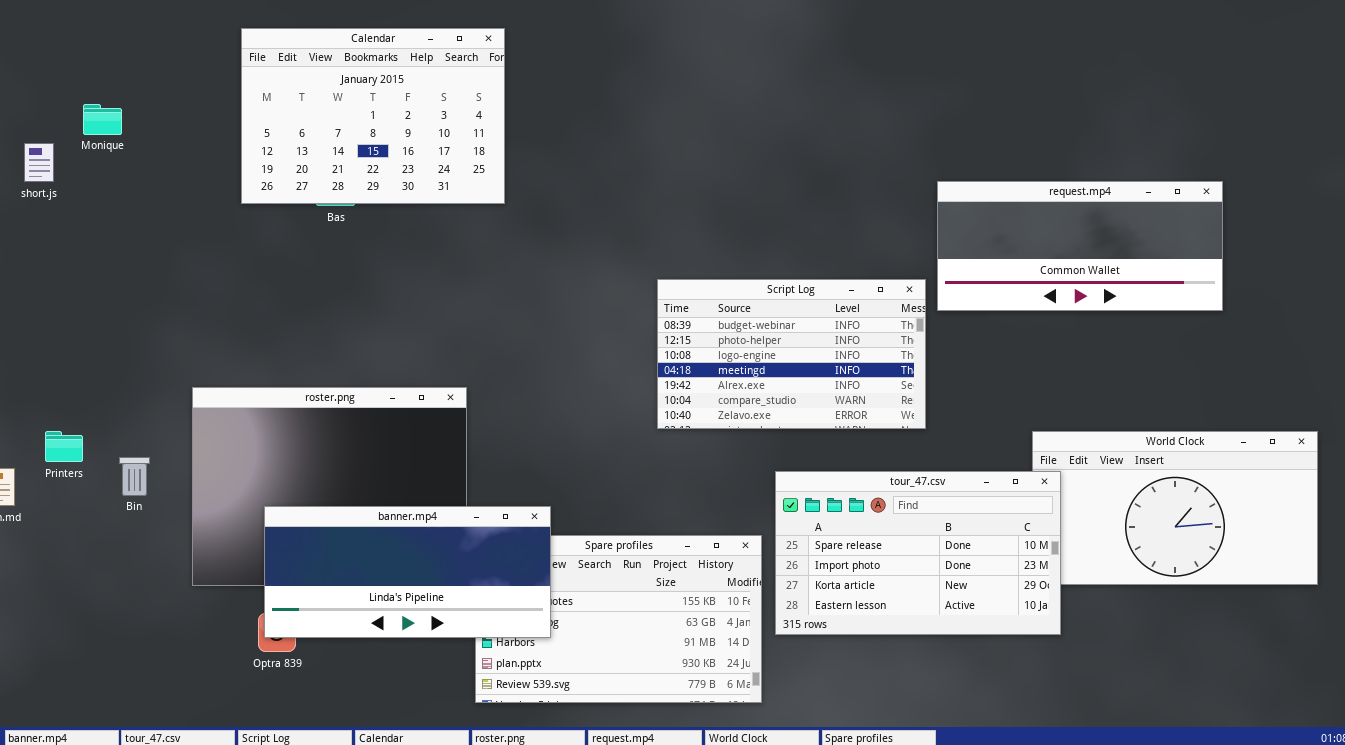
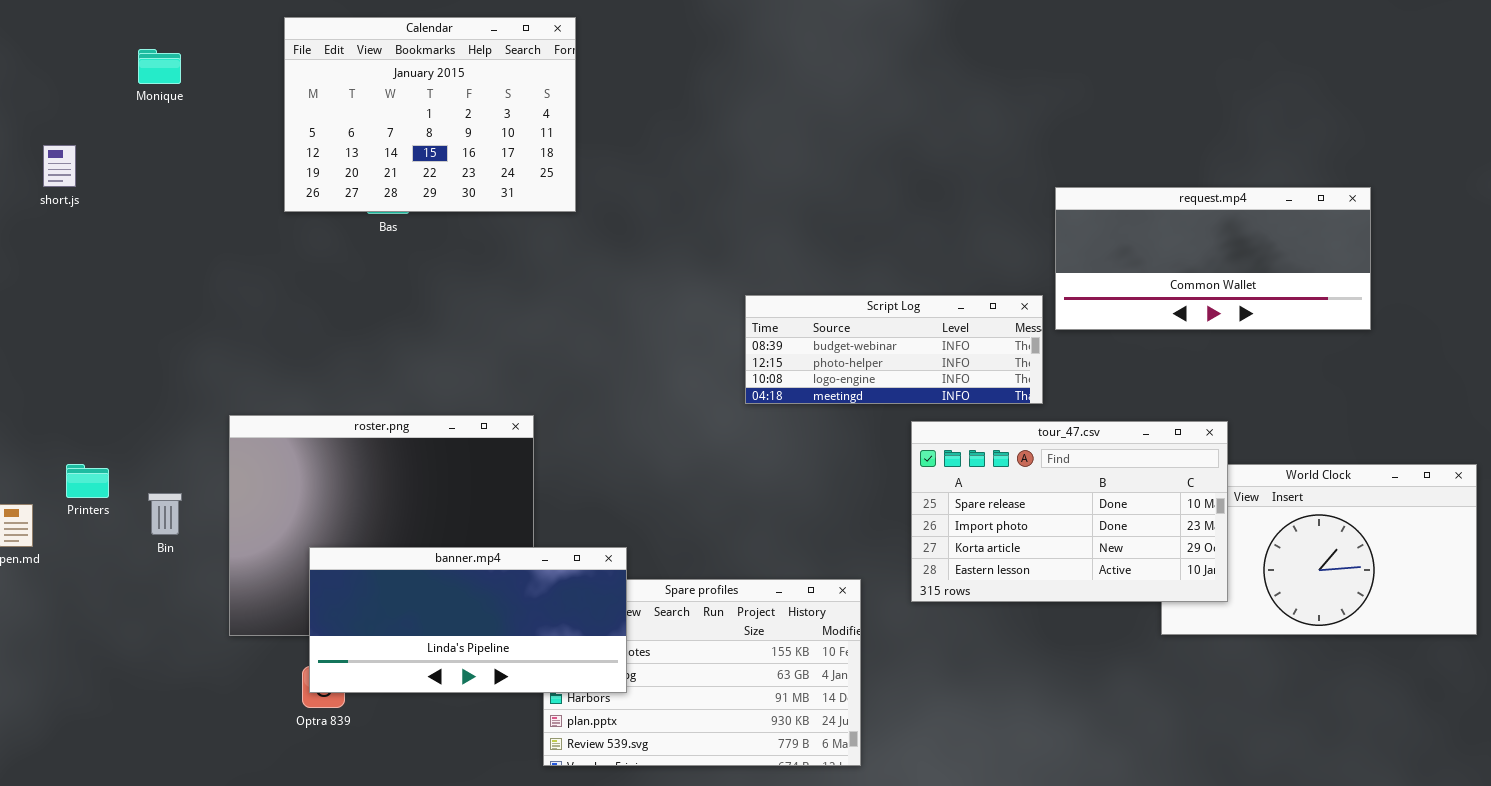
Monique: [83,104,122,135] -> [138,49,181,84], moved
Script Log: [657,279,926,429] -> [745,295,1043,404], resized
tour_47.csv: [775,471,1061,635] -> [911,421,1228,602], moved

